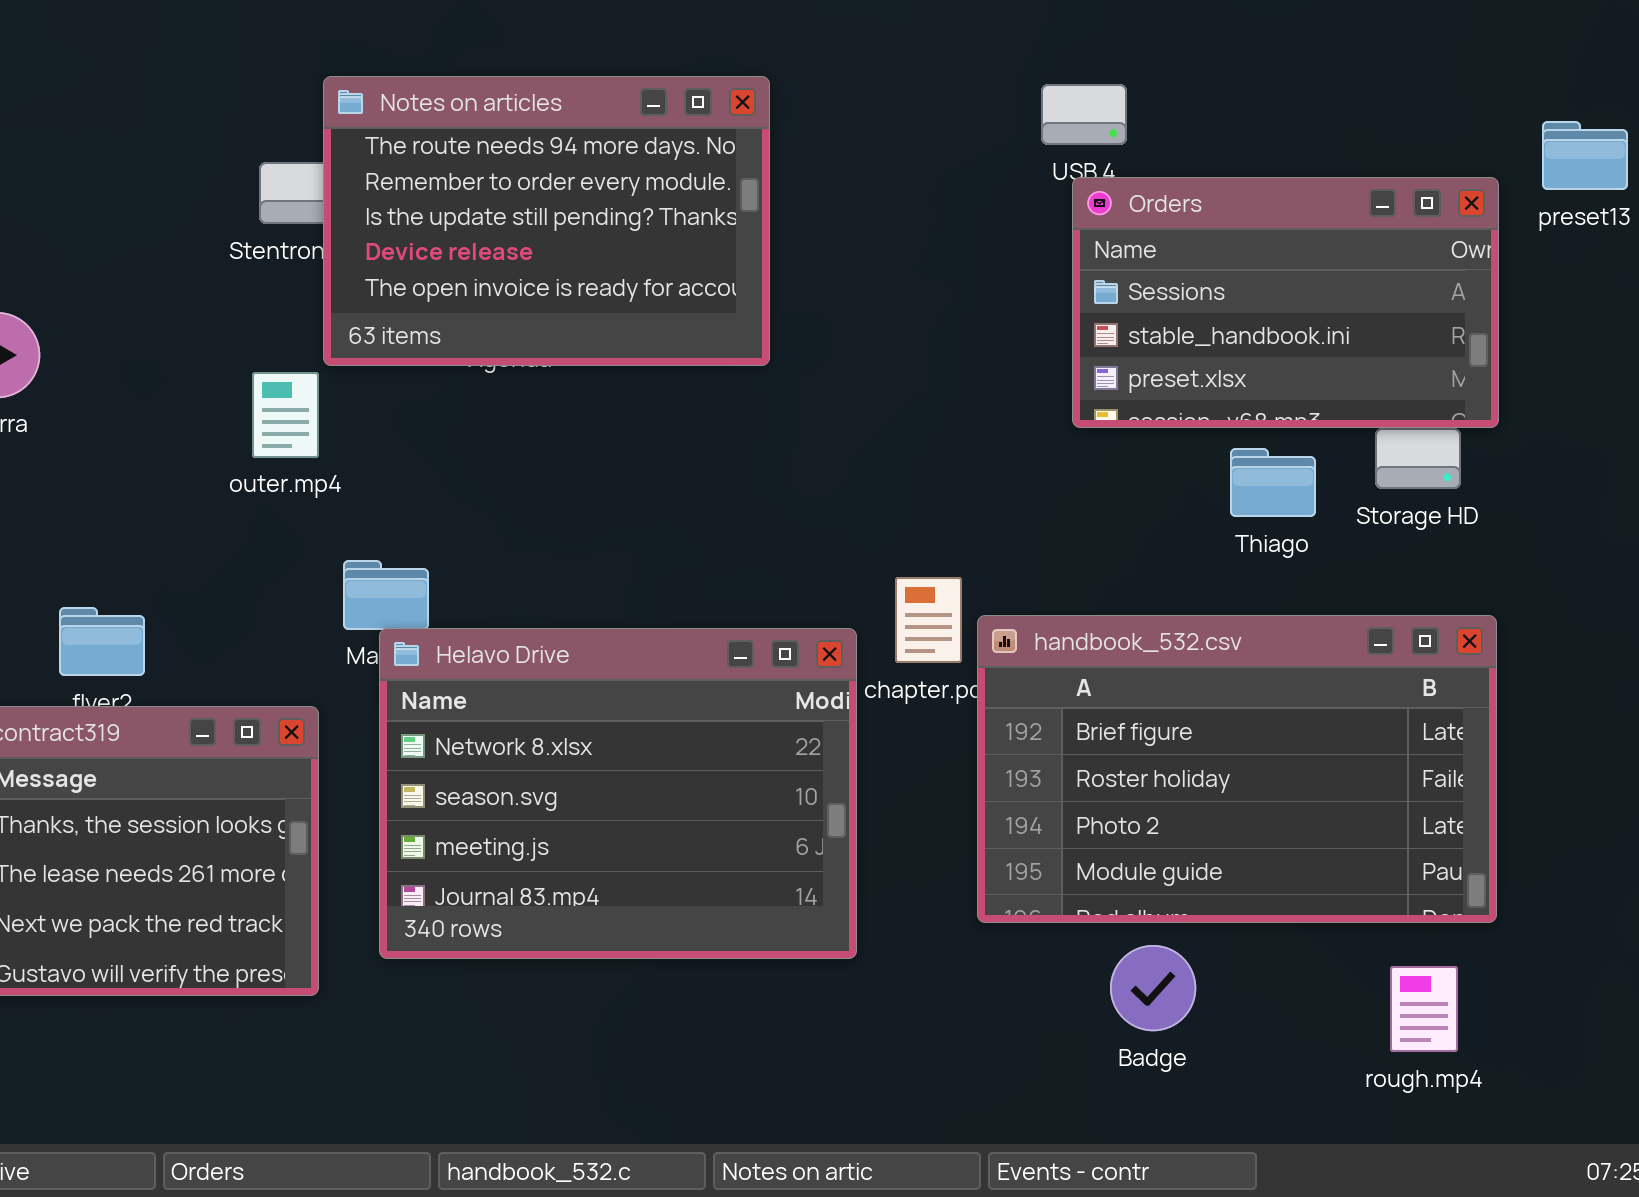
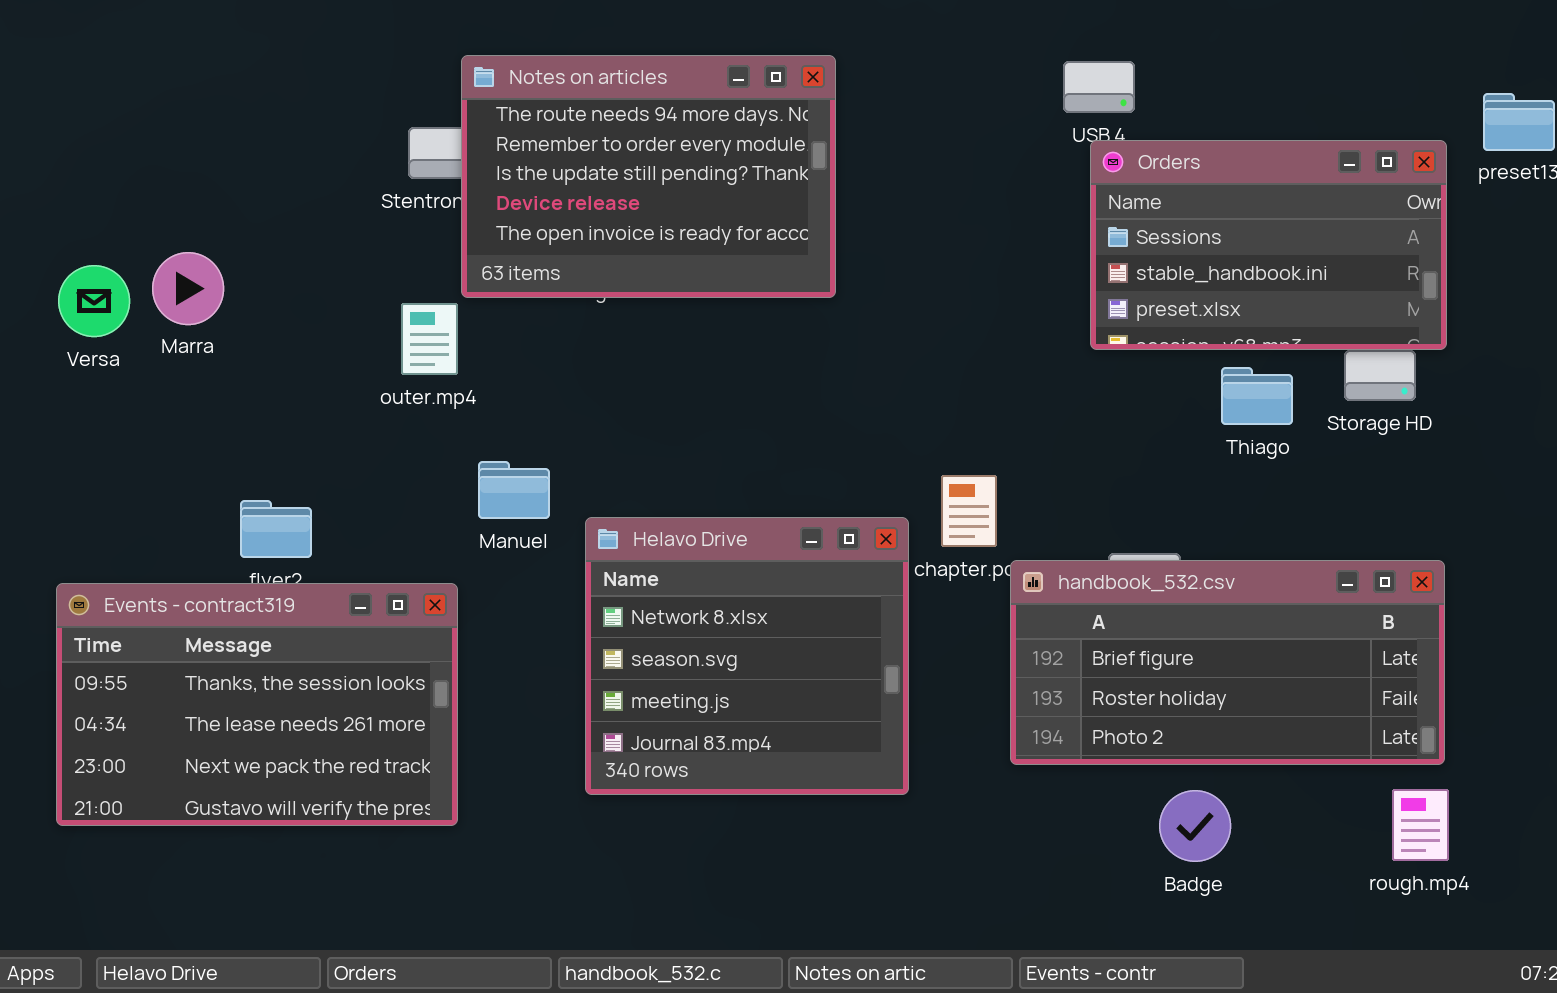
handbook_532.csv: [977,615,1497,923] -> [1010,560,1445,765], resized
Helavo Drive: [379,628,857,959] -> [585,517,909,795], resized
Badge: [1110,945,1196,1031] -> [1159,790,1231,862], moved
rough.mp4: [1390,966,1458,1052] -> [1392,789,1449,861], moved

